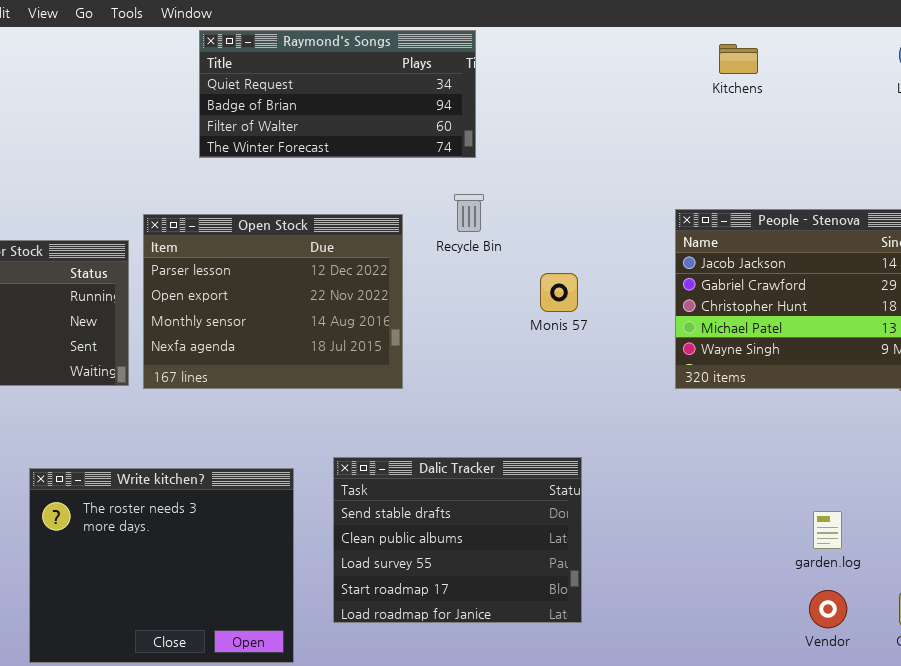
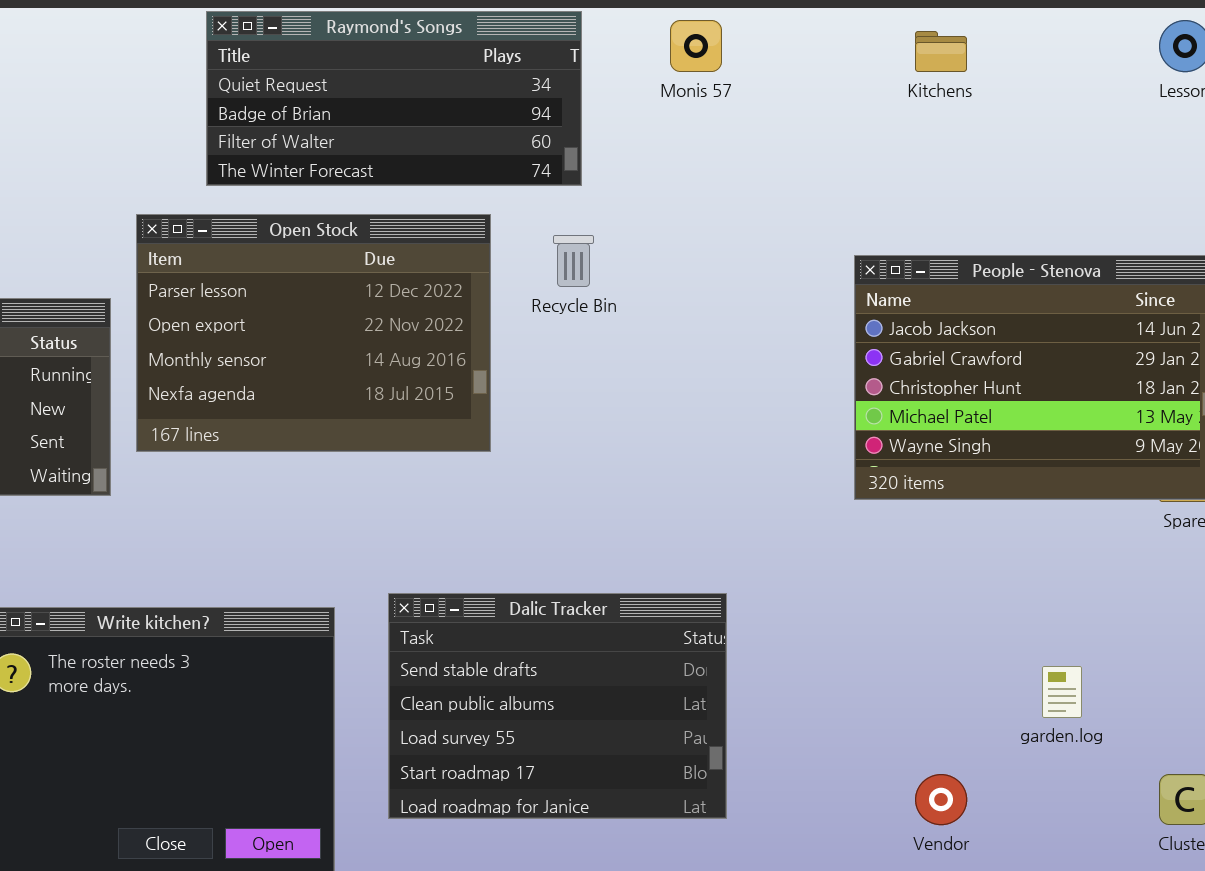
Open Stock: [143,214,403,389] -> [136,214,491,452], moved
Monis 57: [540,273,578,312] -> [670,20,722,72], moved
Vendor: [809,590,847,628] -> [915,774,967,825], moved

